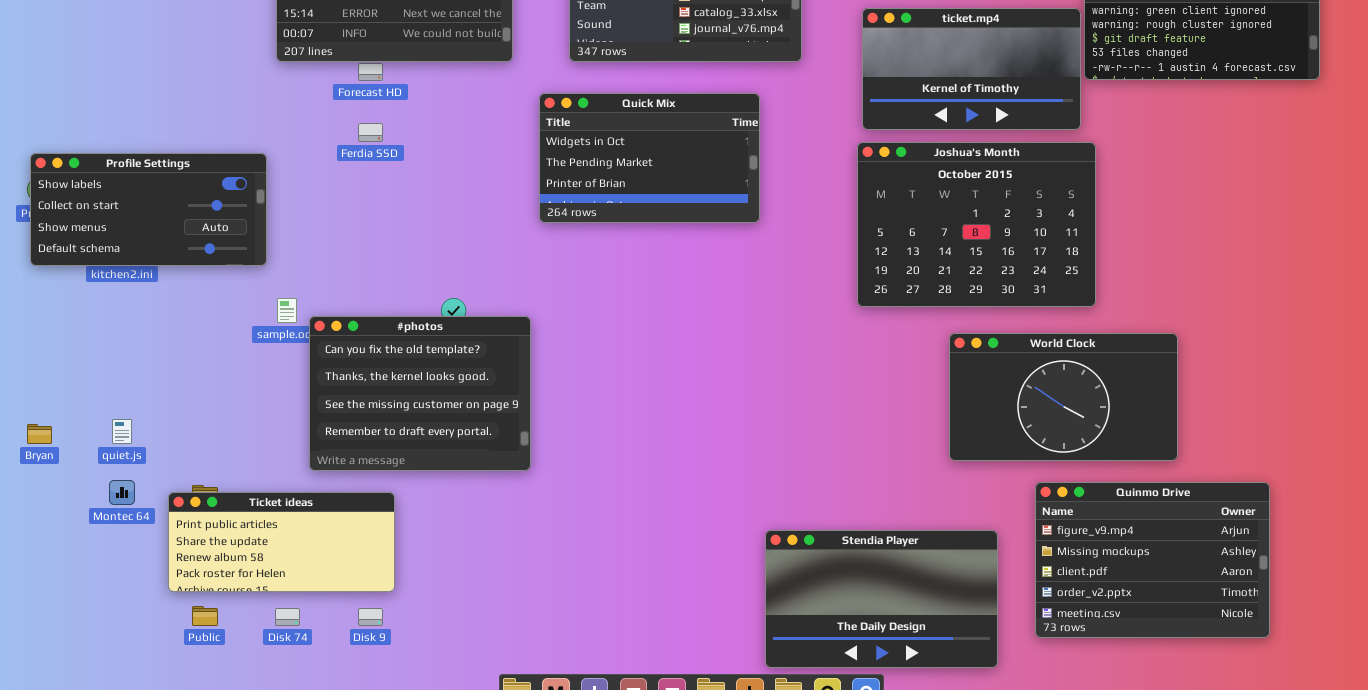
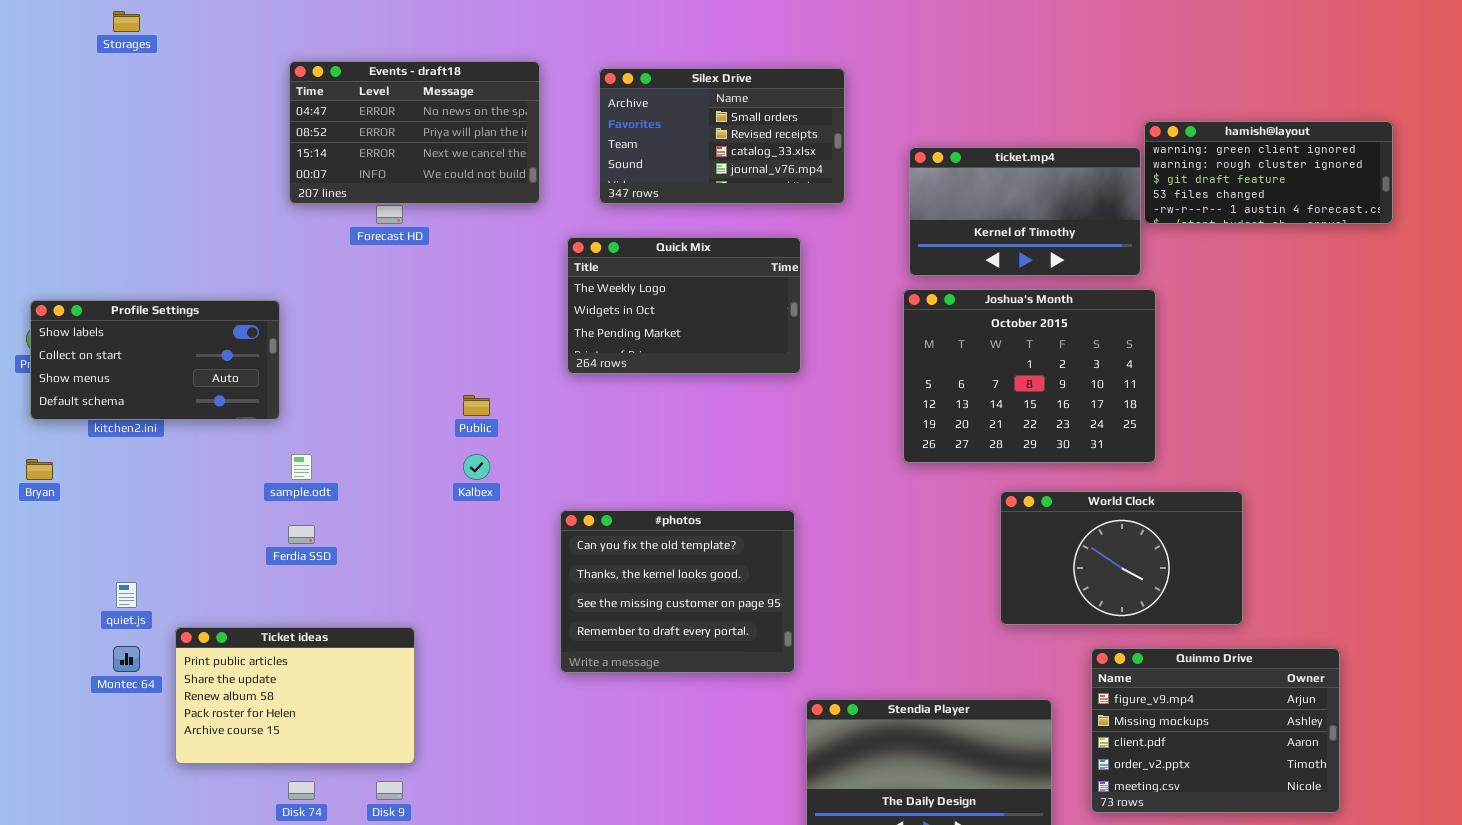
Quick Mix: [539,93,760,223] -> [567,237,801,374], scrolled up 1 row
Ferdia SSD: [358,123,383,142] -> [288,525,315,544], moved
#photos: [309,316,531,471] -> [560,510,795,673], moved
Bryan: [27,424,52,444] -> [26,459,53,480], moved
Ticket ideas: [168,492,395,592] -> [175,627,415,764], resized
Public: [192,606,218,626] -> [463,395,490,416], moved

